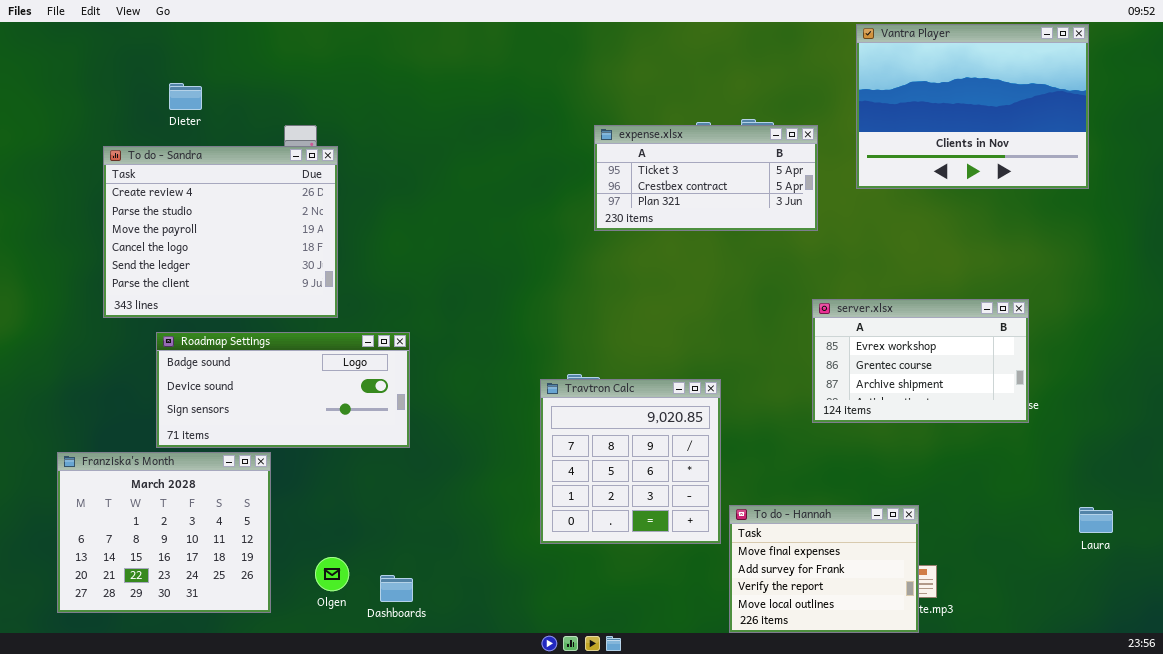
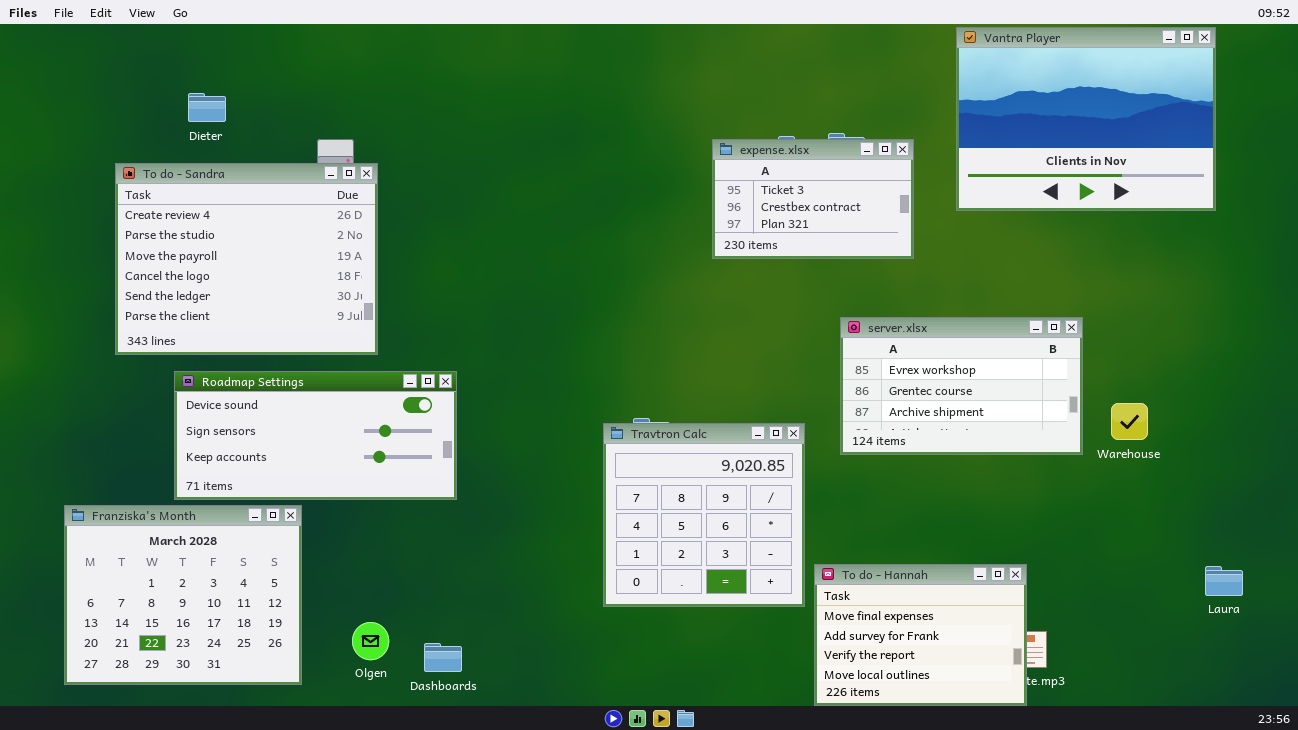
expense.xlsx: [594,125,818,231] -> [712,139,914,259], resized
server.xlsx: [812,299,1029,423] -> [840,317,1083,455], moved
Roadmap Settings: [156,332,410,448] -> [174,371,457,500], scrolled down 1 row

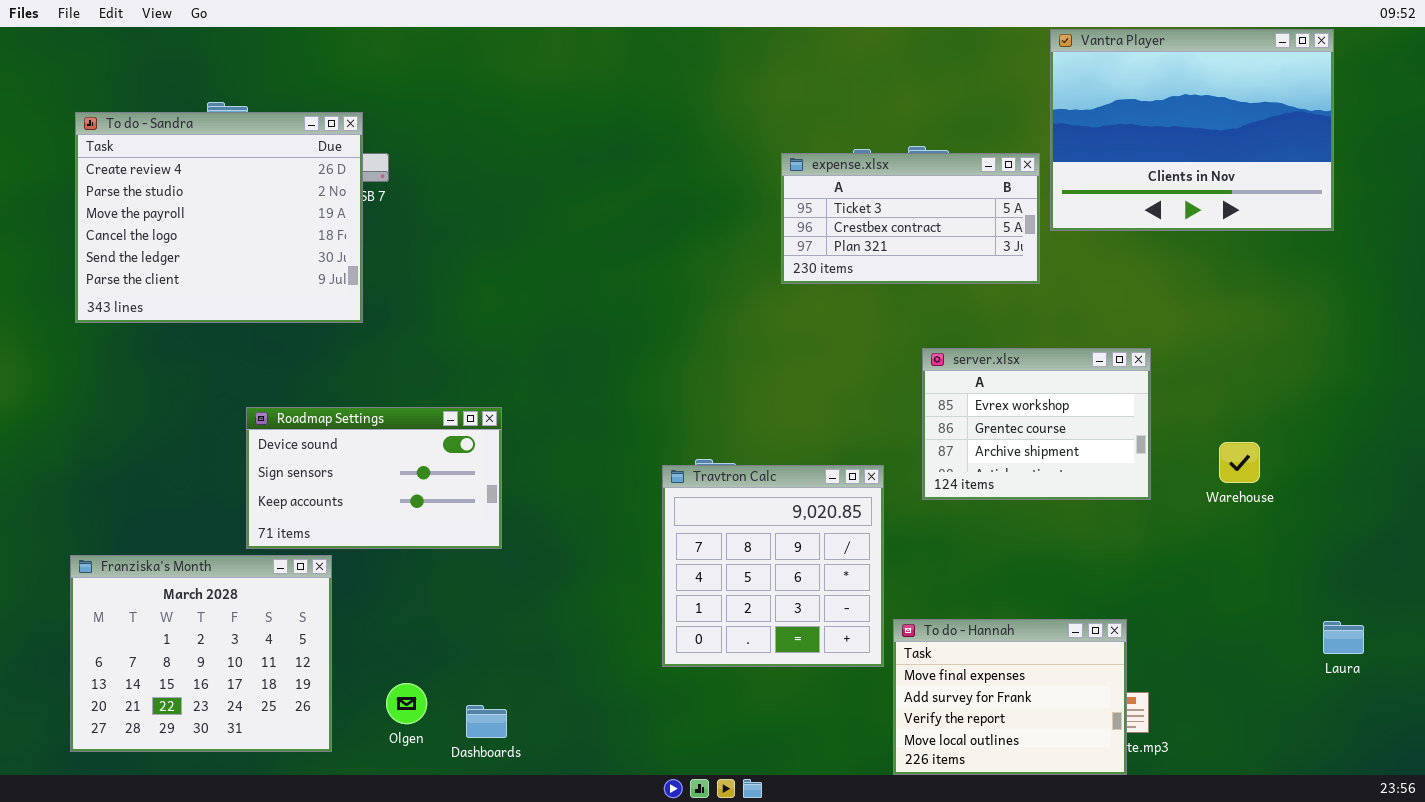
expense.xlsx: [712,139,914,259] -> [781,153,1040,284], resized
To do - Sandra: [115,163,378,355] -> [75,112,363,323], moved
server.xlsx: [840,317,1083,455] -> [922,348,1151,500], resized
Roadmap Settings: [174,371,457,500] -> [246,407,502,549], resized

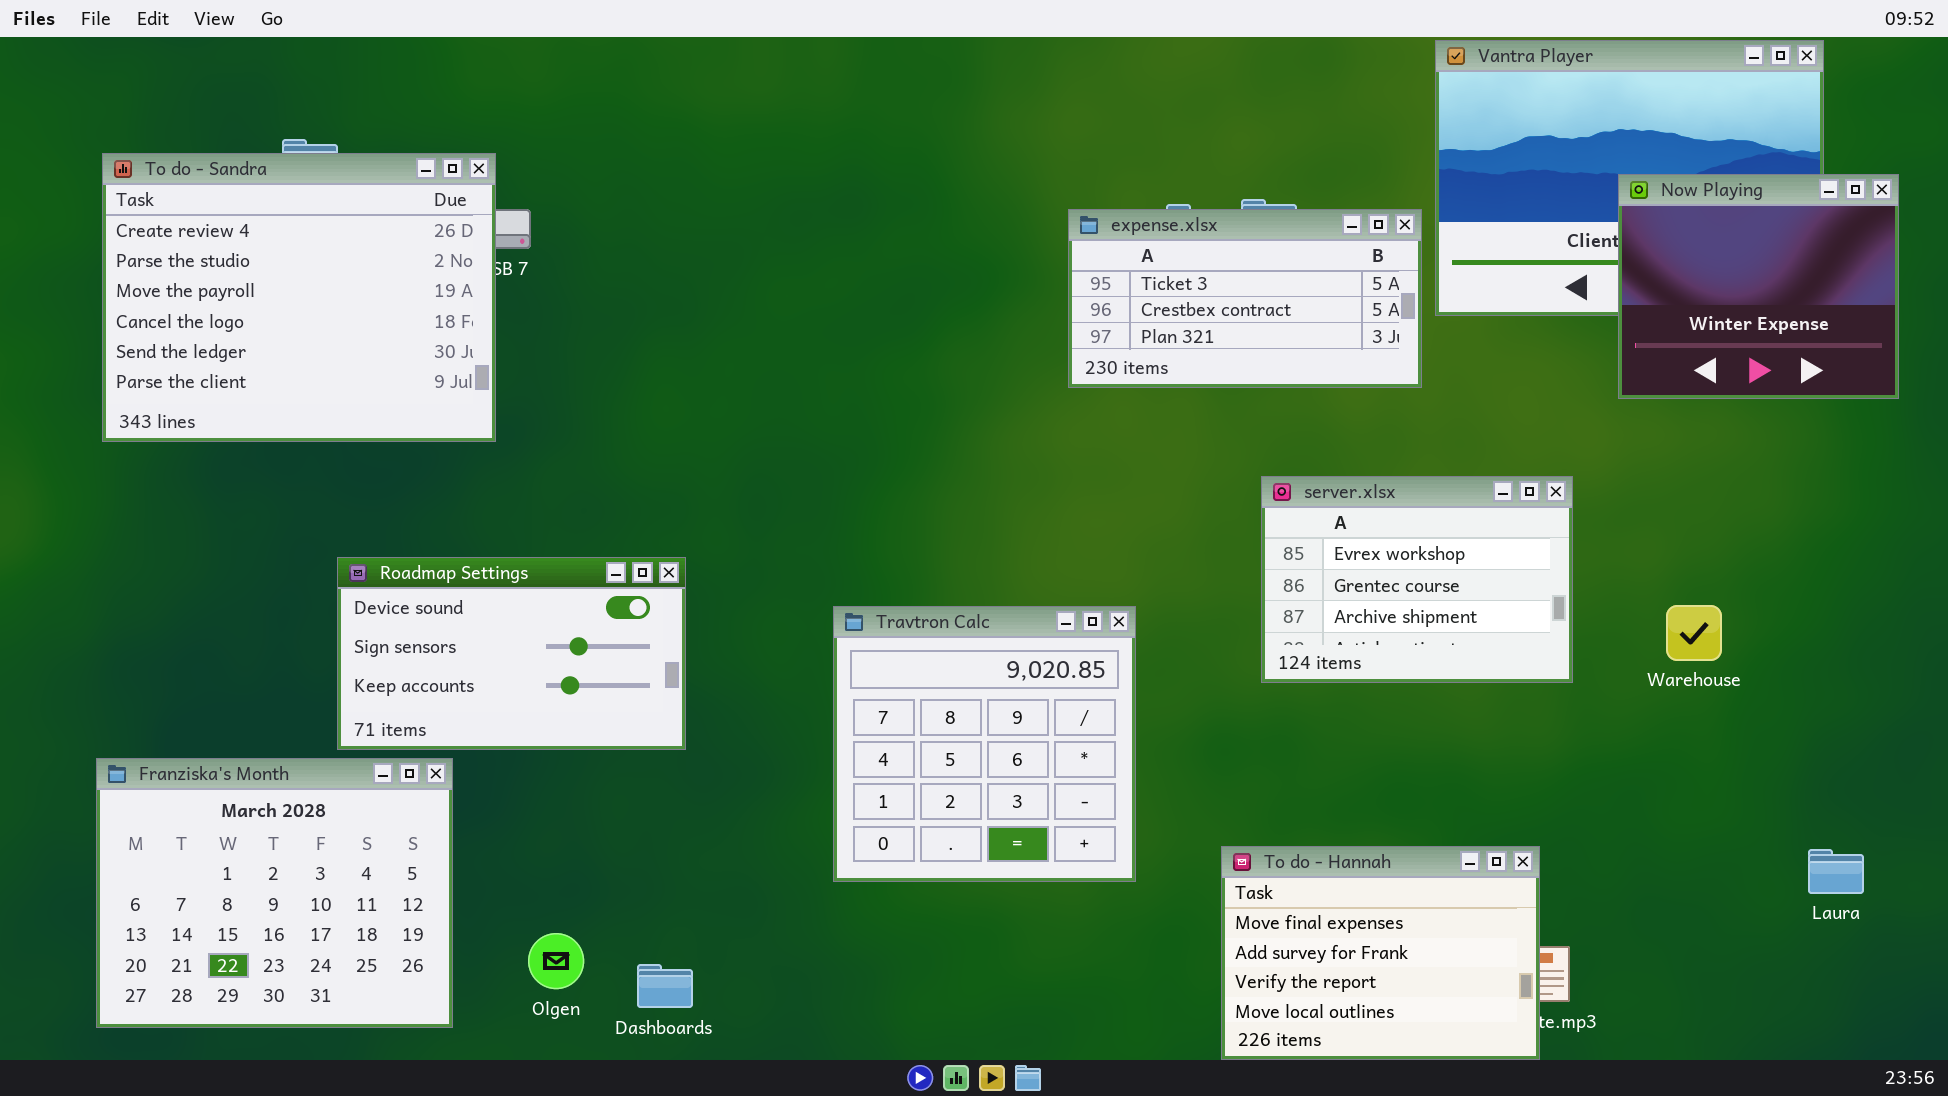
Now Playing: none -> [1618,174,1899,399], opened
Travtron Calc: [662,465,884,667] -> [833,606,1136,882], moved

